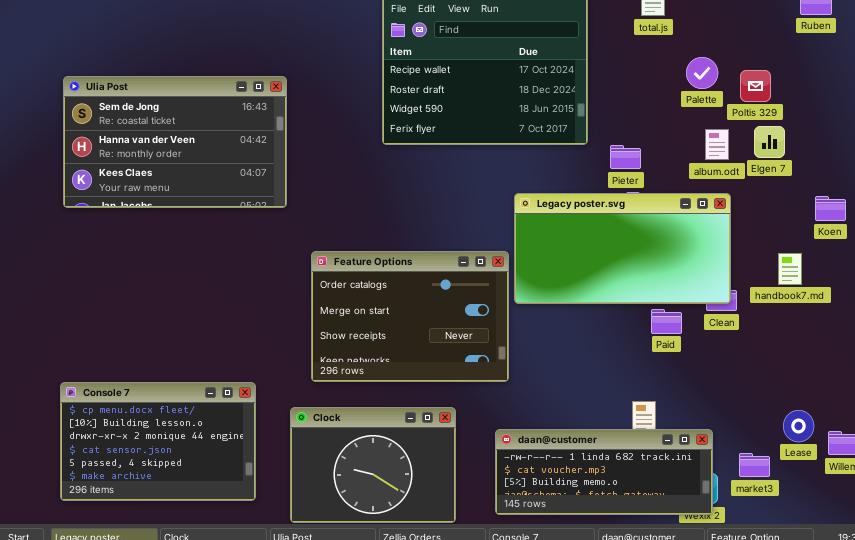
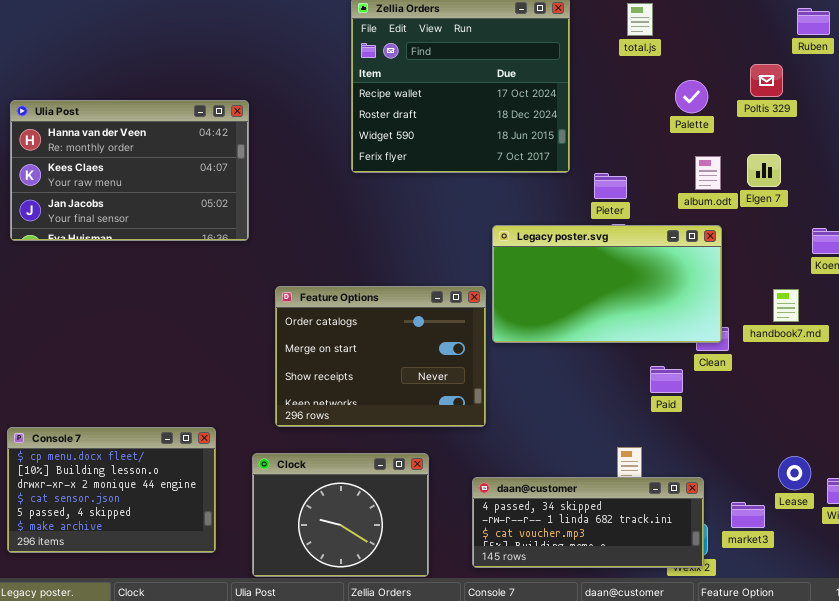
Poltis 329: [740,70,771,102] -> [750,64,783,97], moved
Ulia Post: [63,76,287,208] -> [10,100,249,241], scrolled down 1 row
Paid: [651,309,682,334] -> [650,366,683,393], moved
daan@customer: [495,429,713,515] -> [472,477,704,568], scrolled up 1 row

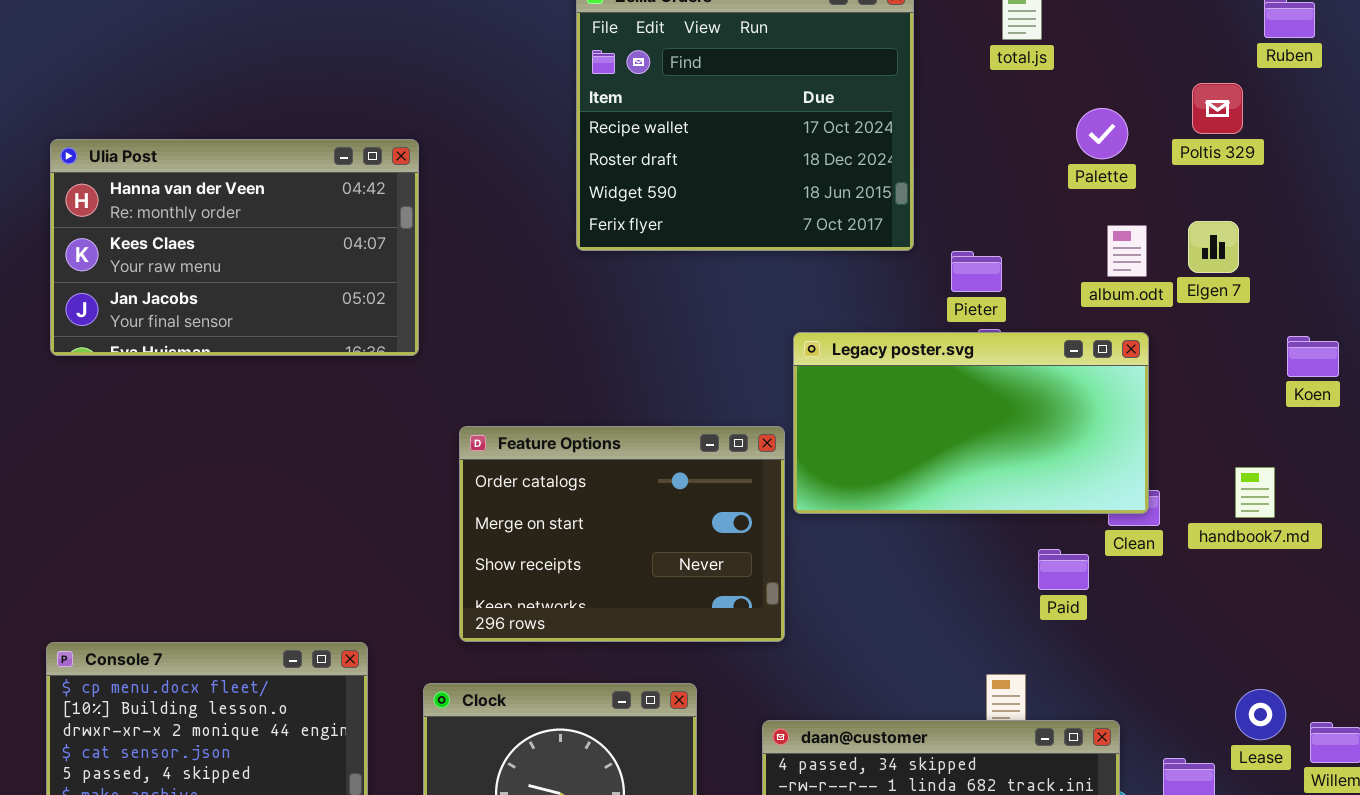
handbook7.md: [773,289,799,322] -> [1235,467,1275,518], moved

